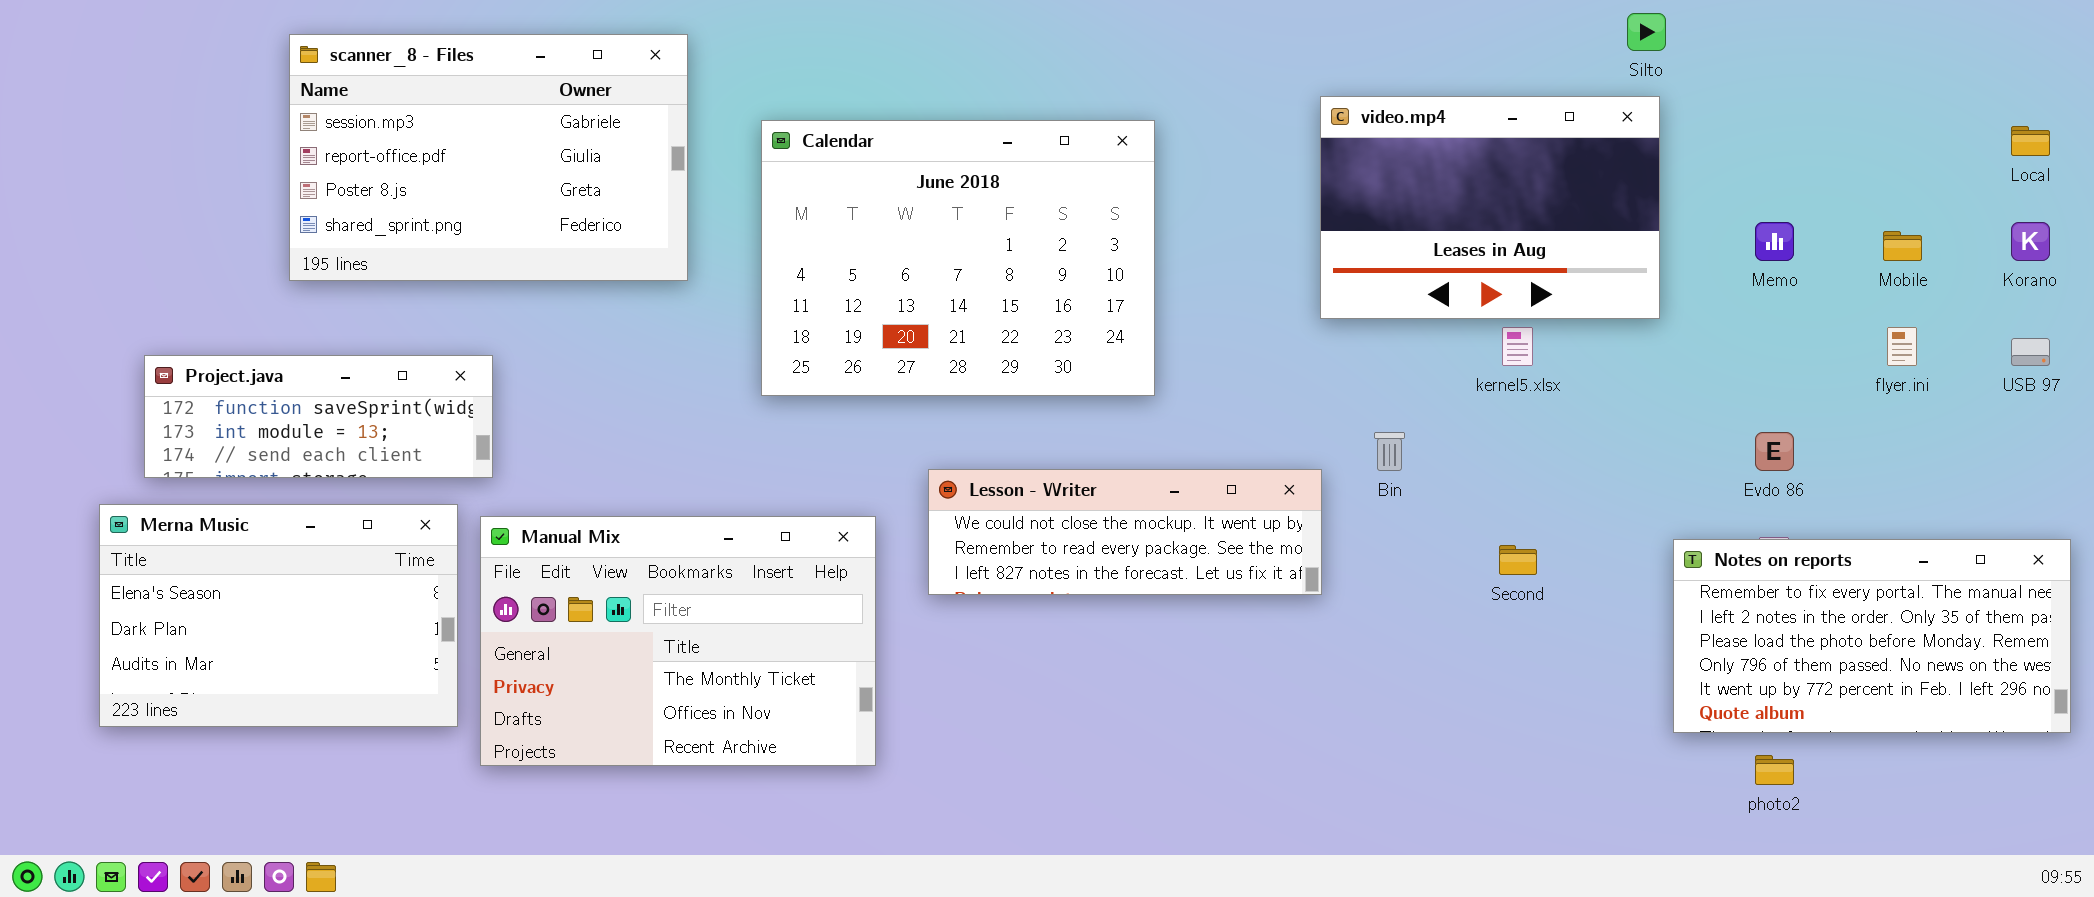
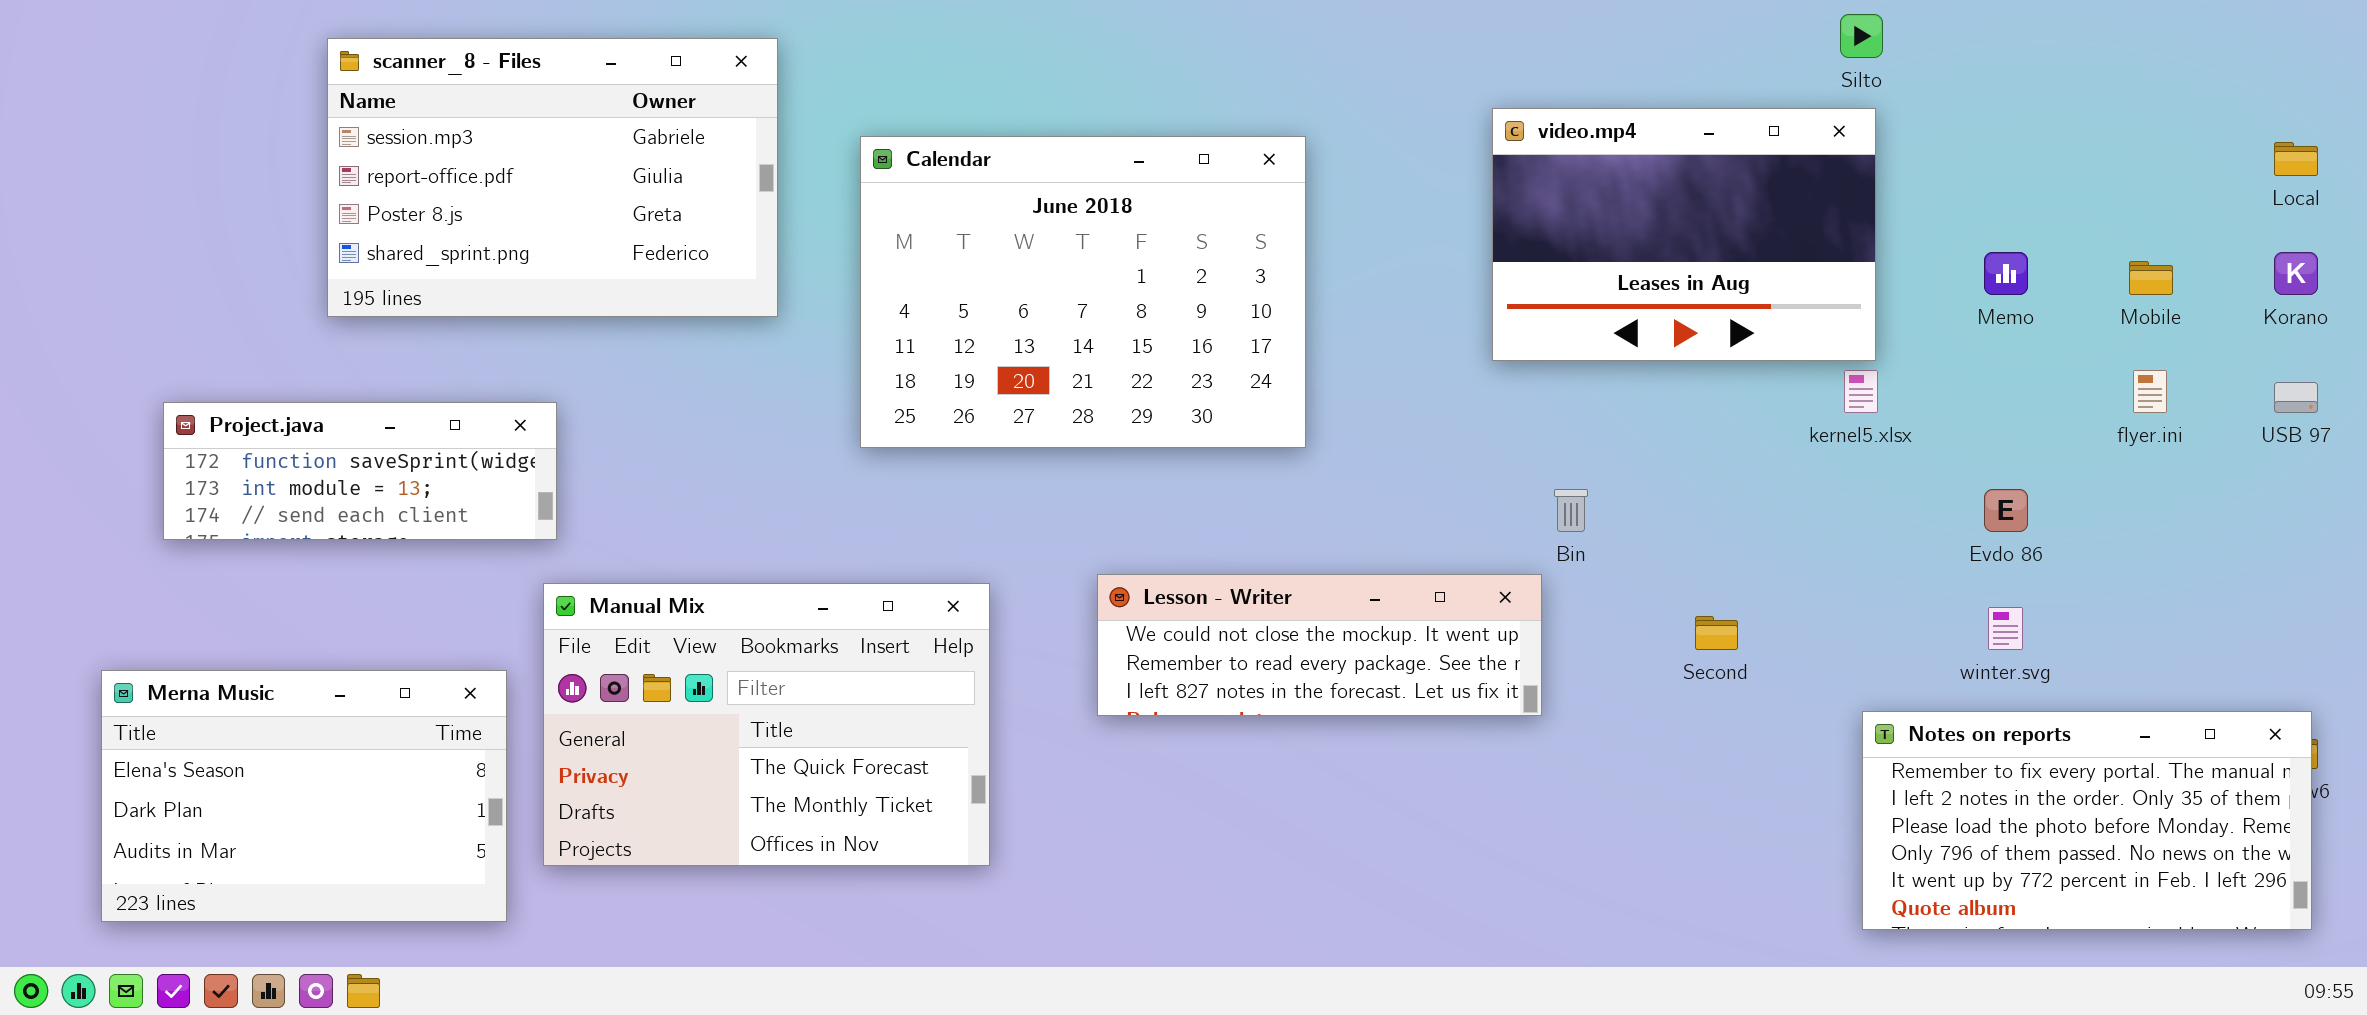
kernel5.xlsx: [1502,327,1533,366] -> [1844,370,1878,413], moved
Lesson - Writer: [928,469,1322,595] -> [1097,574,1542,716], moved
Merna Music: [99,504,458,727] -> [101,670,507,922], moved
Manual Mix: [480,516,876,766] -> [543,583,990,866], scrolled up 1 row
Notes on reports: [1673,539,2071,733] -> [1862,711,2312,930], moved

